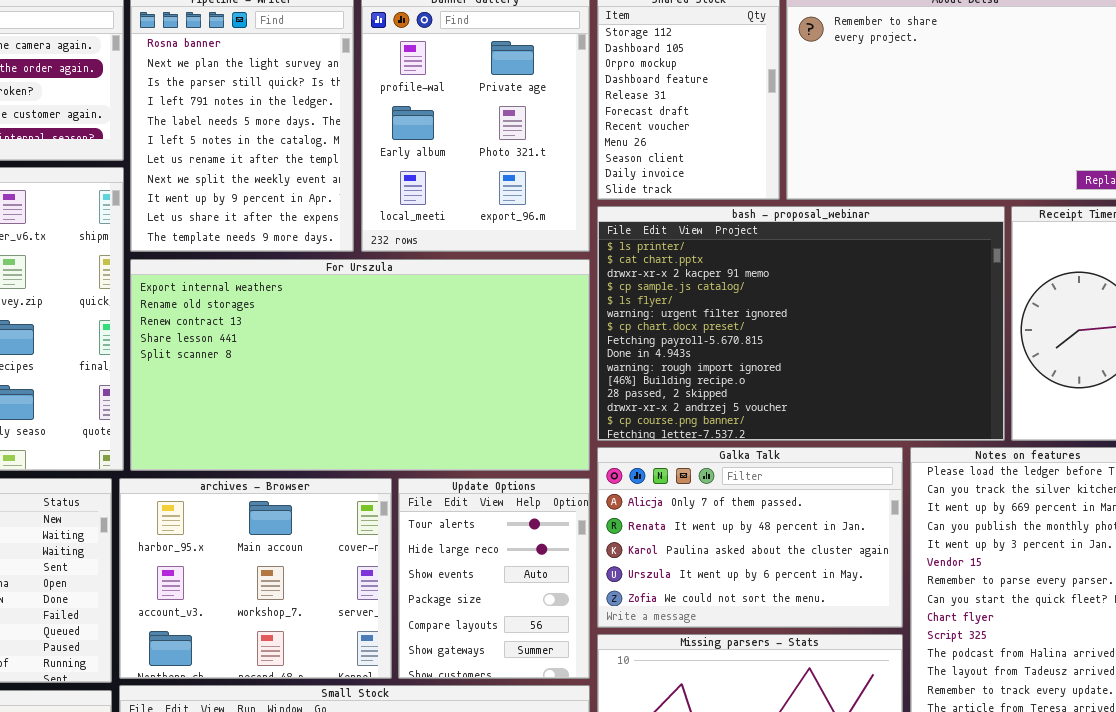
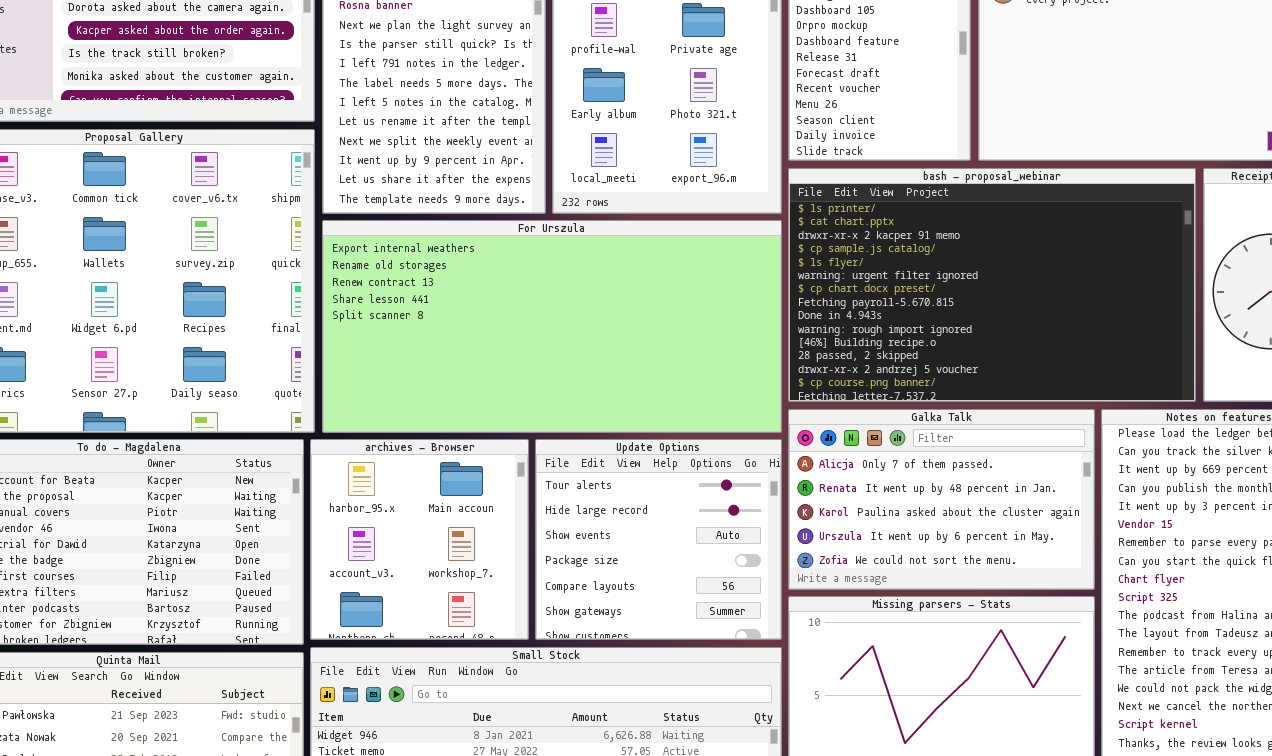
archives - Browser: [119,478,392,679] -> [310,439,529,640], resized
Update Options: [398,478,590,679] -> [535,439,782,640], resized

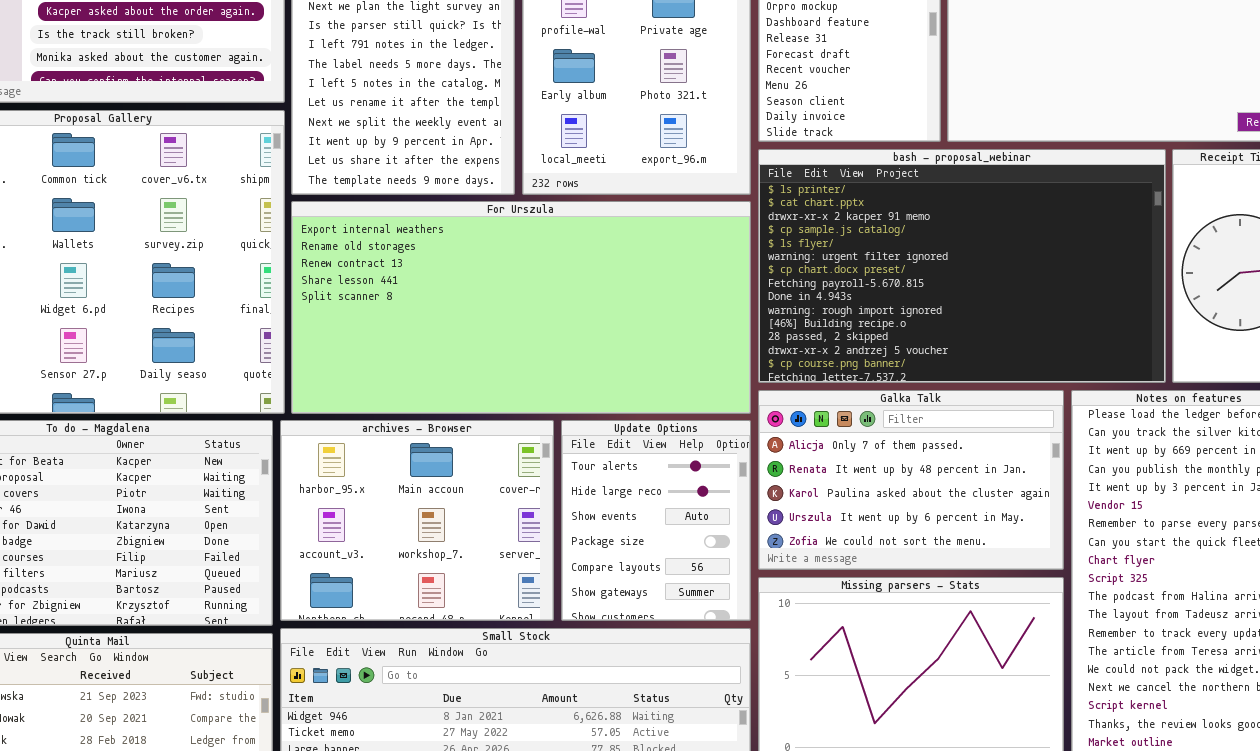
archives - Browser: [310,439,529,640] -> [280,420,554,621], resized
Update Options: [535,439,782,640] -> [561,420,751,621], resized

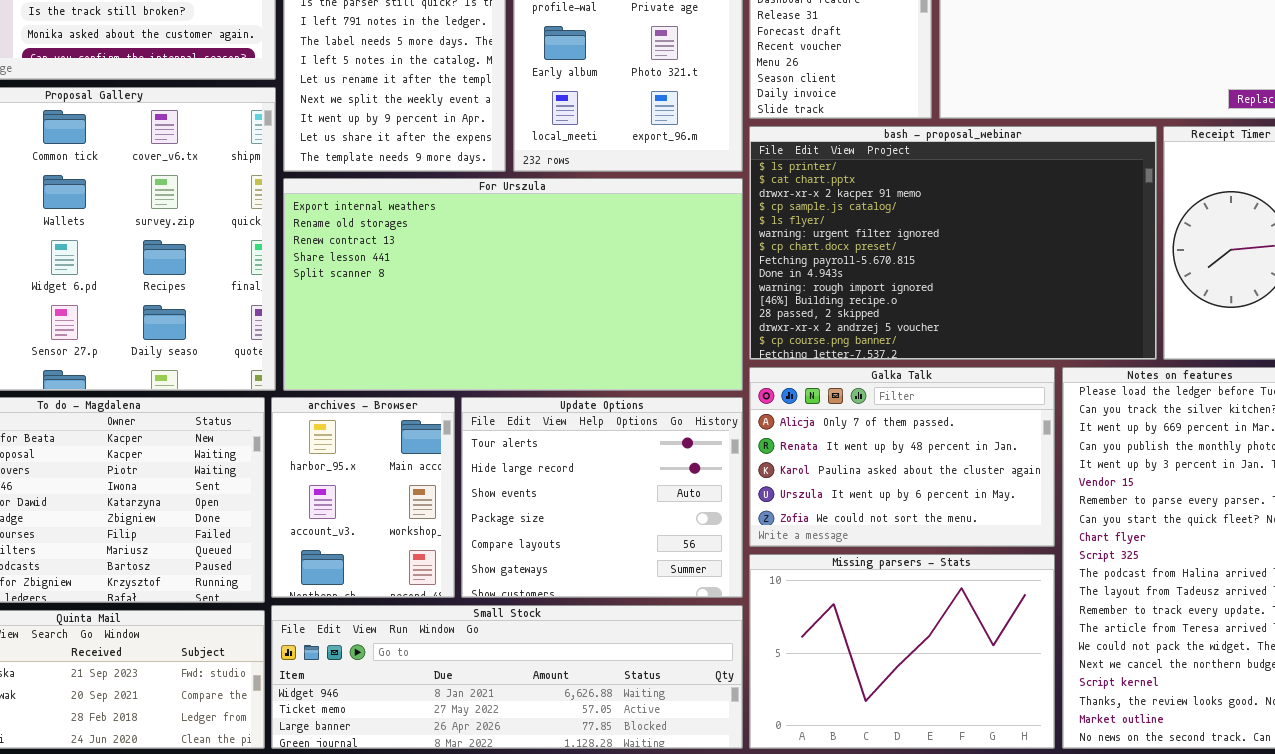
archives - Browser: [280,420,554,621] -> [271,397,455,598], resized
Update Options: [561,420,751,621] -> [461,397,743,598], resized

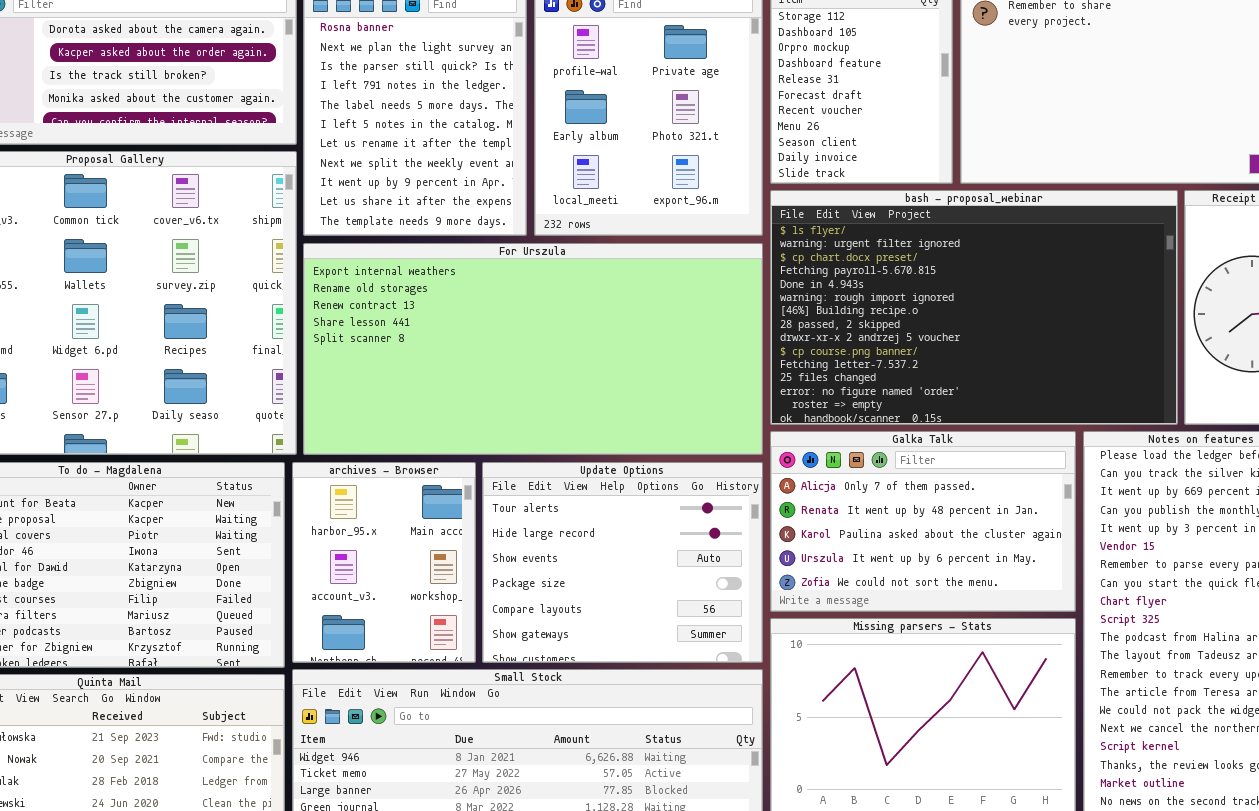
bash - proposal_webinar: [749,126,1157,360] -> [770,190,1178,425], scrolled down 4 rows

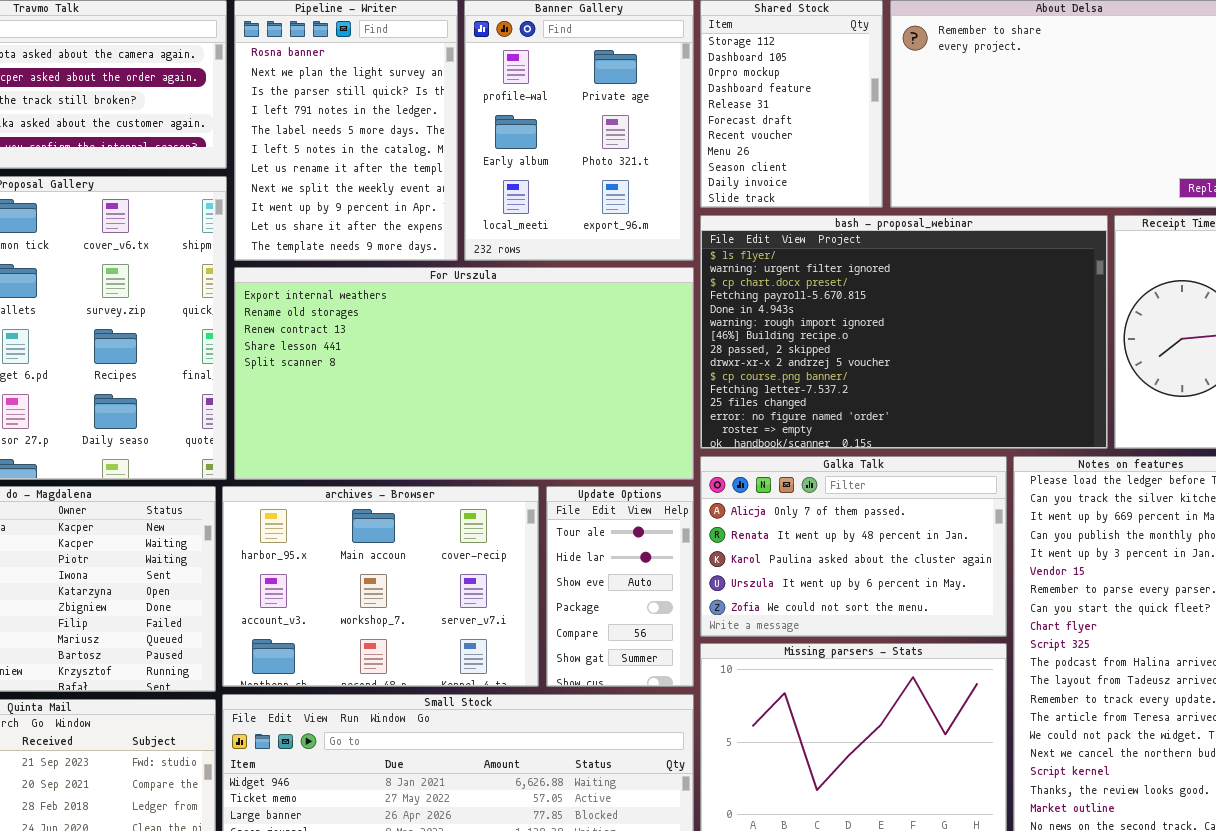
archives - Browser: [292,462,476,663] -> [222,486,539,687], resized
Update Options: [482,462,763,663] -> [546,486,694,687], resized

